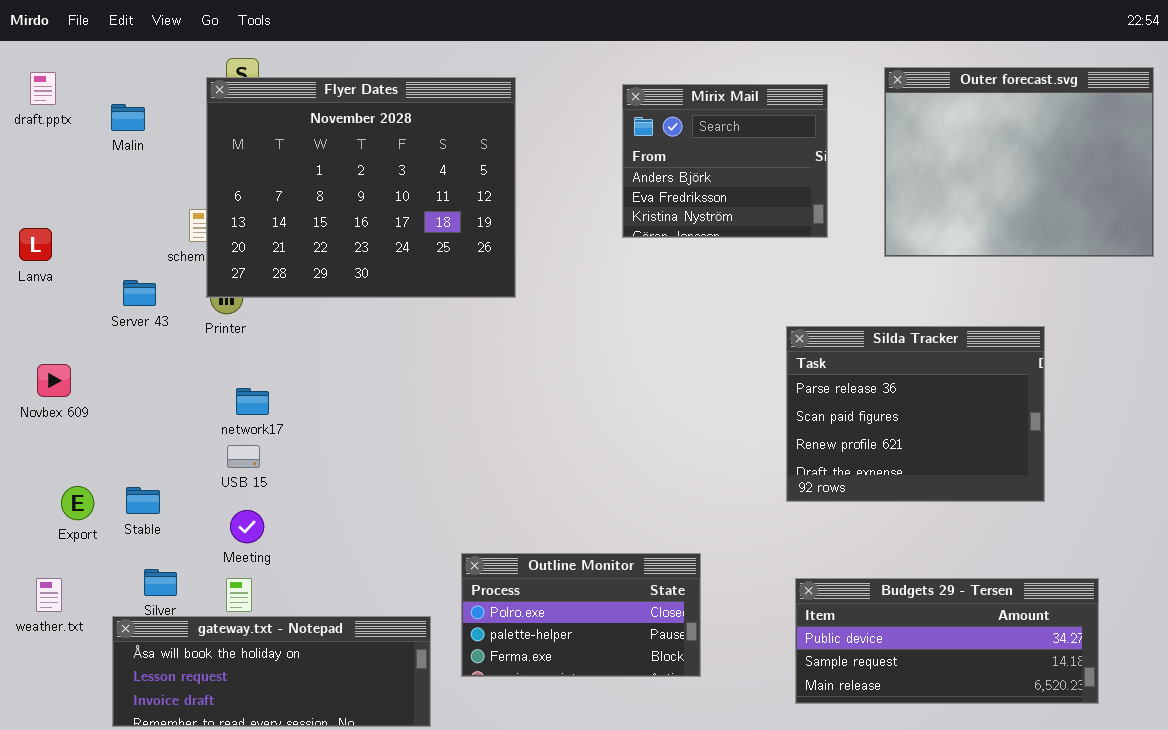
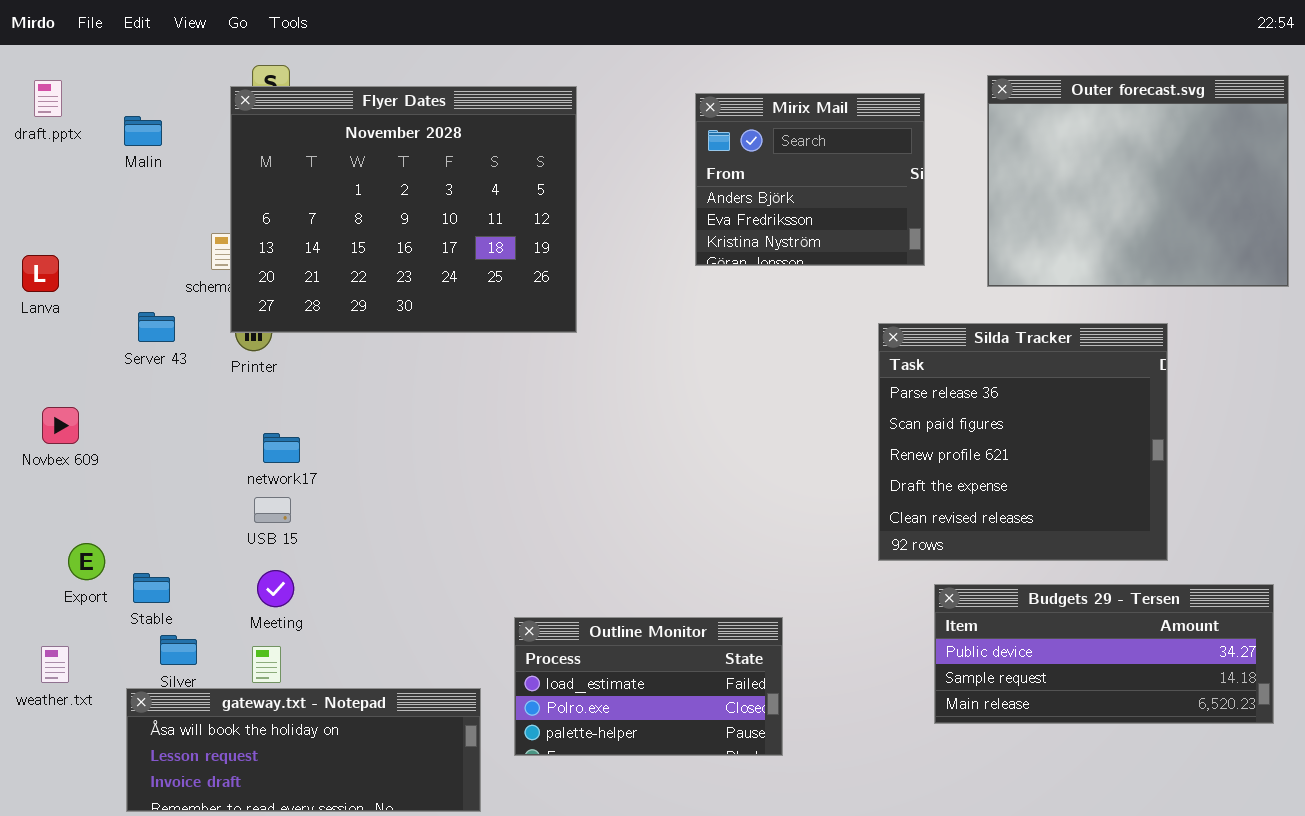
Silda Tracker: [786,326,1045,502] -> [878,323,1168,561], resized
Stable: [126,487,160,514] -> [133,573,170,603], moved
Outline Monitor: [461,553,701,677] -> [514,617,783,756], scrolled up 1 row
Budgets 29 - Tersen: [795,578,1099,704] -> [934,584,1274,724], moved

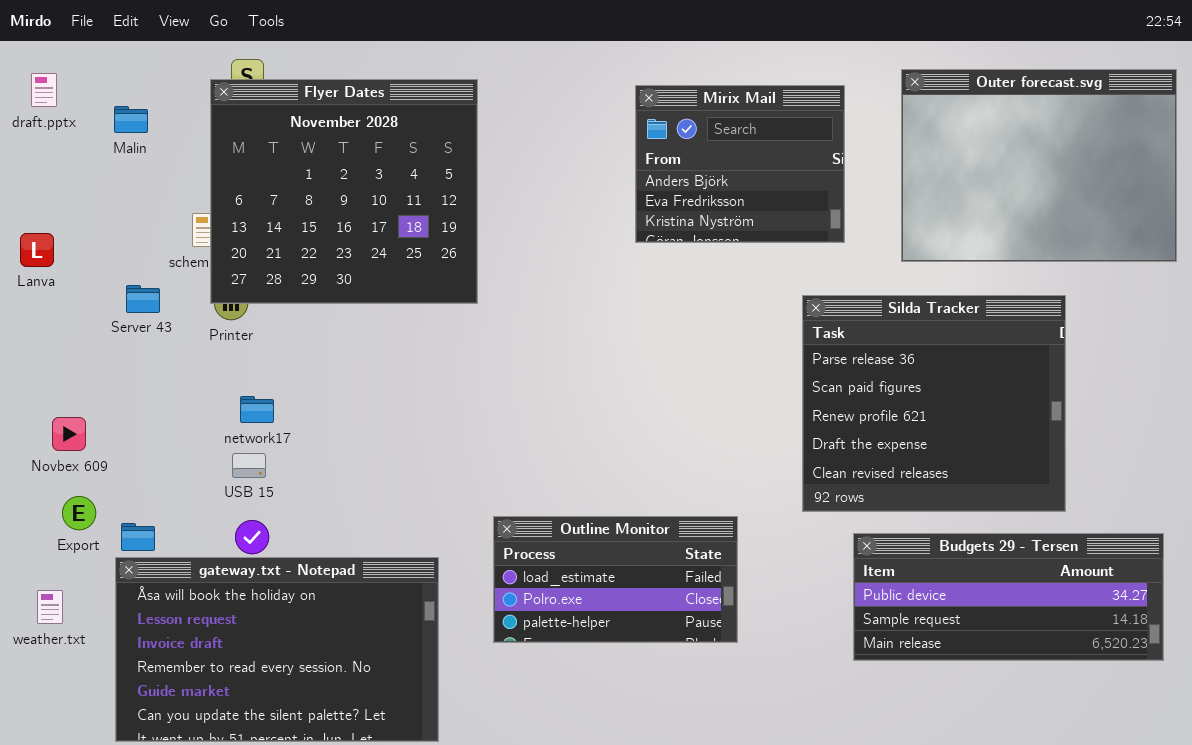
Flyer Dates: [230,86,577,333] -> [210,79,478,304], resized
Novbex 609: [42,407,79,444] -> [52,417,86,451], moved
Outline Monitor: [514,617,783,756] -> [493,516,738,643], moved
gateway.txt - Notepad: [126,688,481,812] -> [115,557,439,742], resized

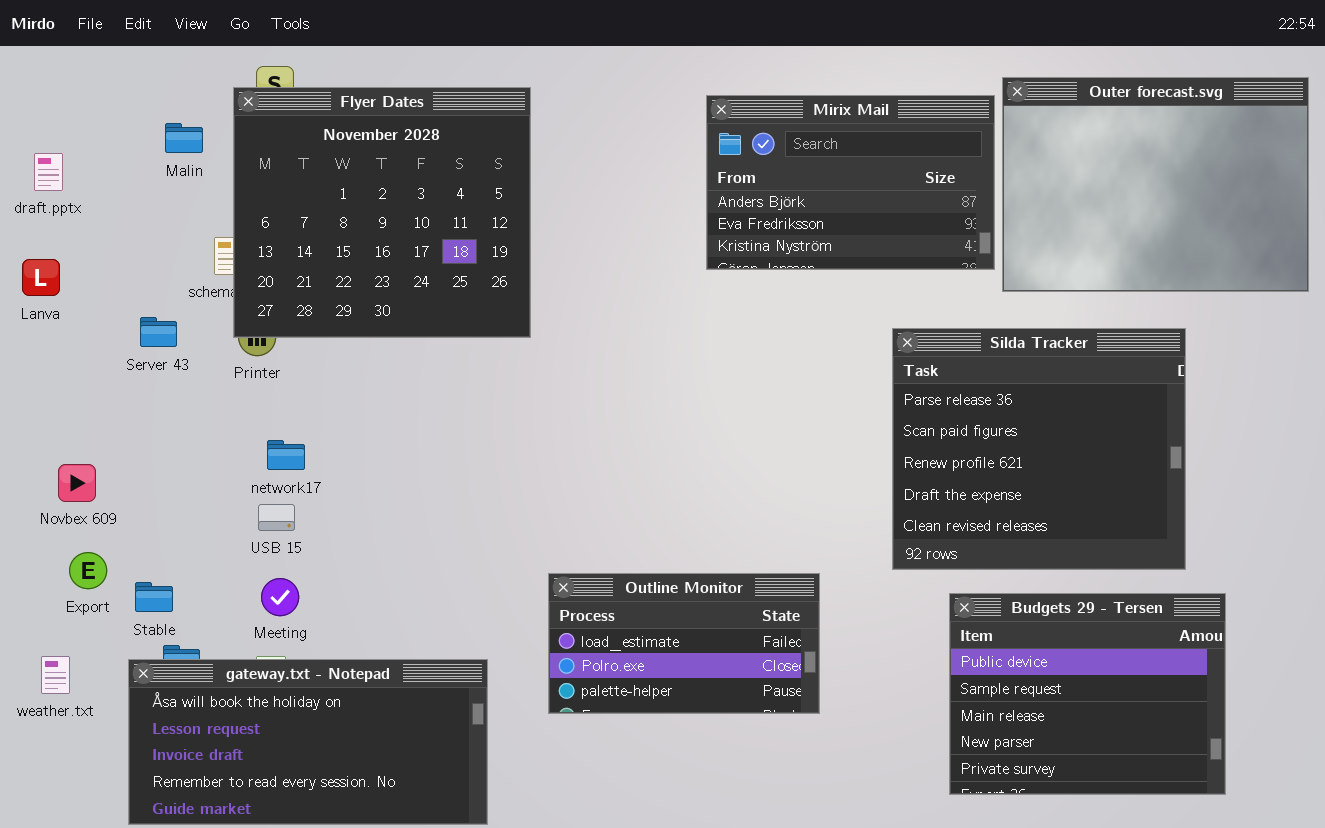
draft.pptx: [31,73,57,107] -> [34,153,63,191], moved
Mirix Mail: [635,85,845,243] -> [706,95,995,270], resized
Malin: [114,106,148,133] -> [165,123,203,153], moved
Budgets 29 - Tersen: [853,533,1164,661] -> [949,593,1226,795], resized
gateway.txt - Notepad: [115,557,439,742] -> [128,659,488,825], resized

